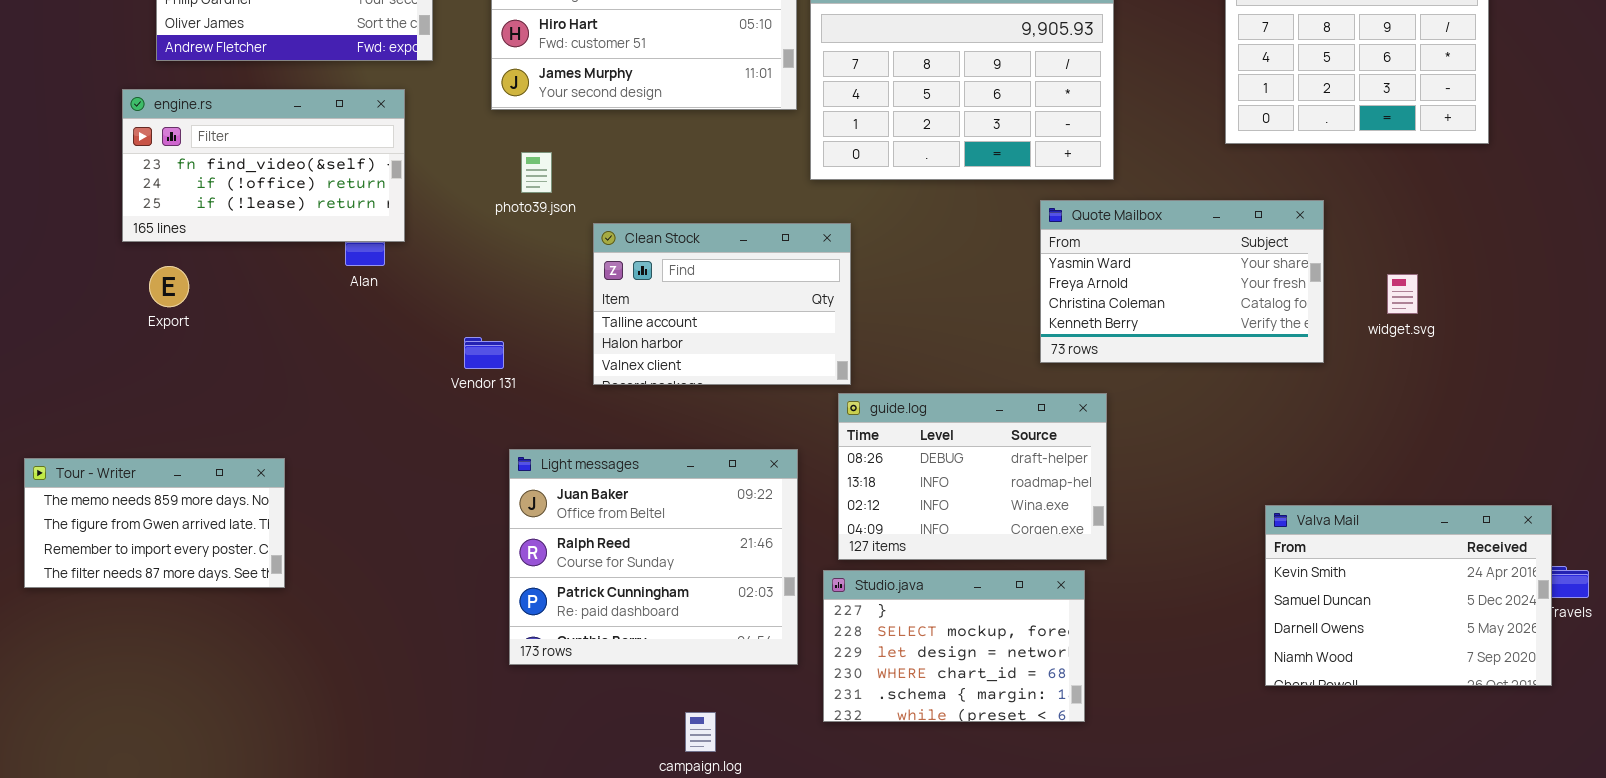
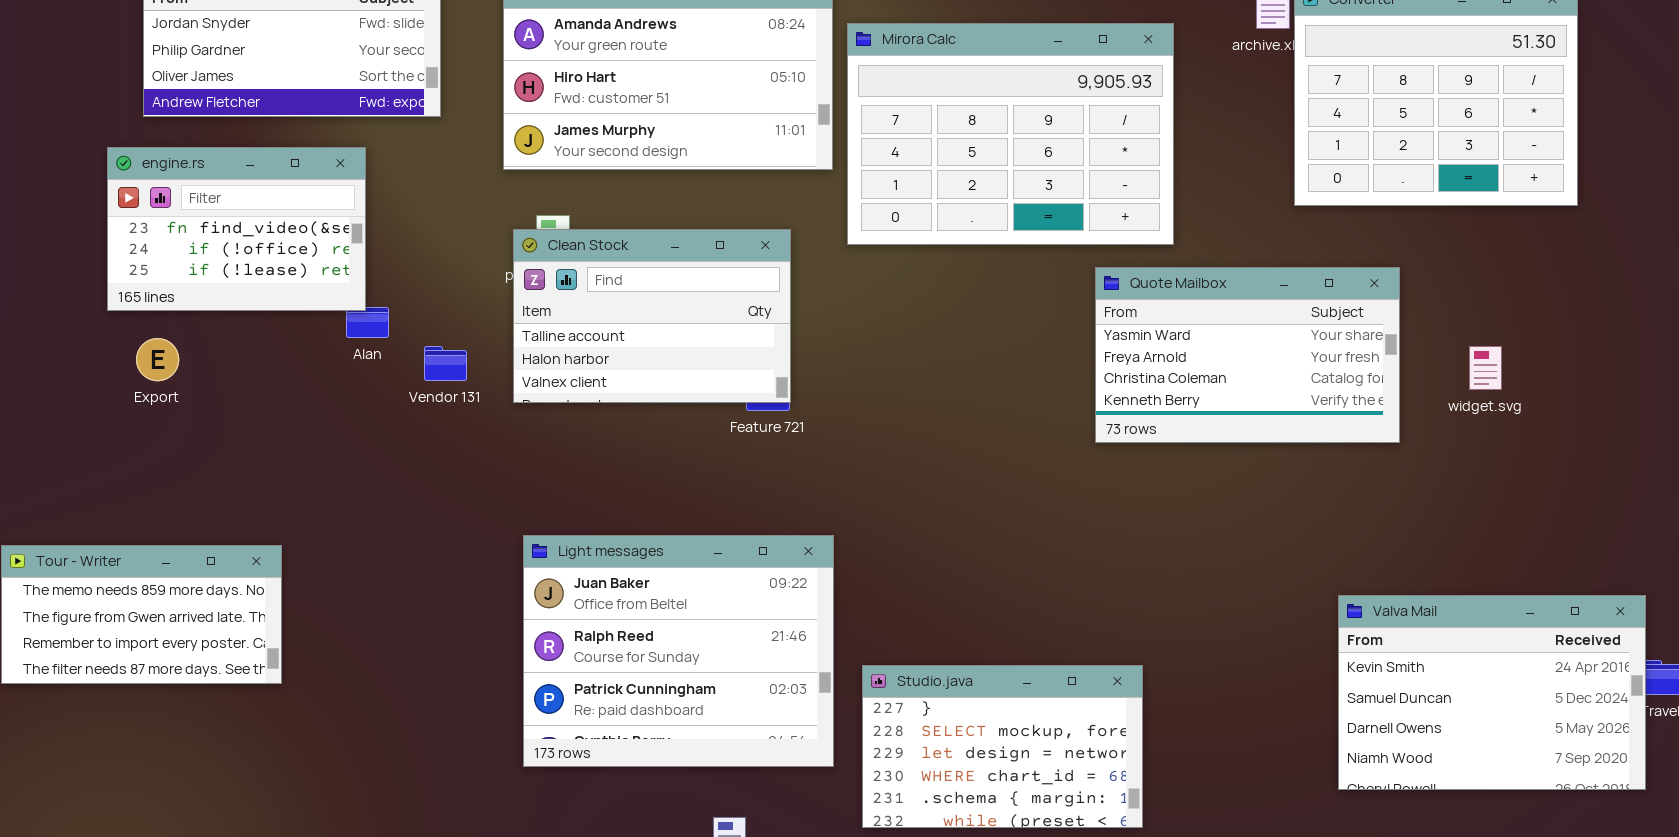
engine.rs: [122,89,405,242] -> [107,147,366,311], resized
Clean Stock: [593,223,851,385] -> [513,229,791,403], moved
Vendor 131: [464,337,504,369] -> [424,346,467,381], moved
guide.log: [838,393,1107,560] -> none, closed

